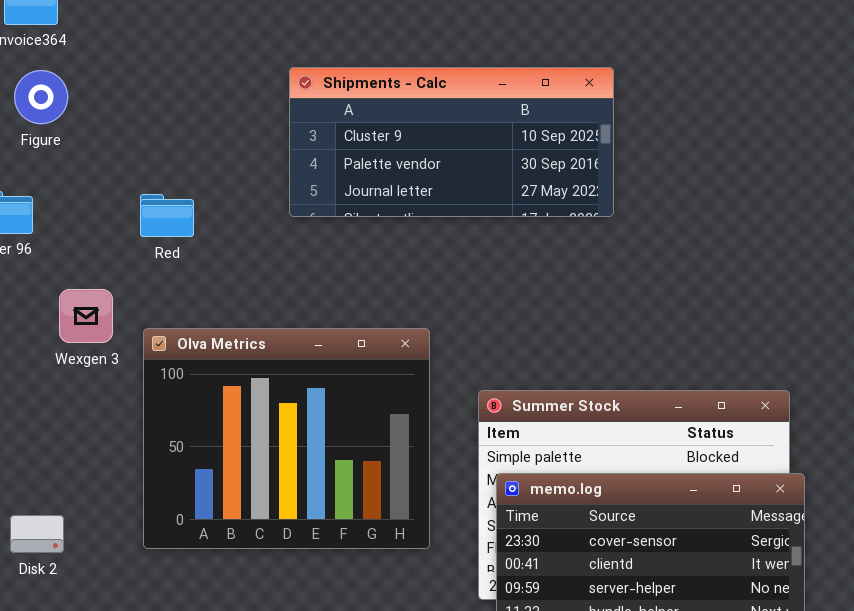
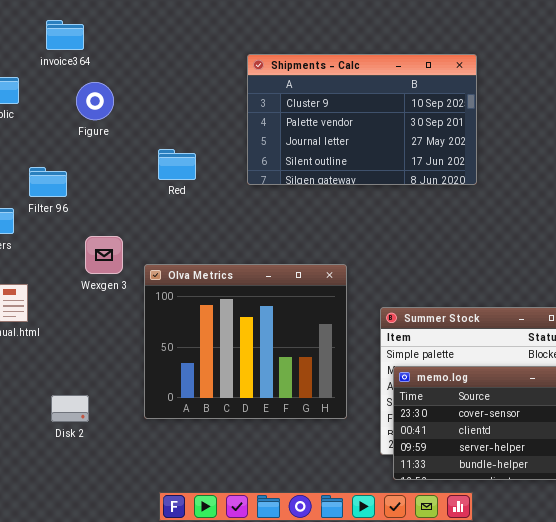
Shipments - Calc: [289,67,614,217] -> [247,54,477,185], resized
Figure: [14,70,68,124] -> [76,82,114,120], moved
Red: [140,194,194,237] -> [158,149,196,180], moved

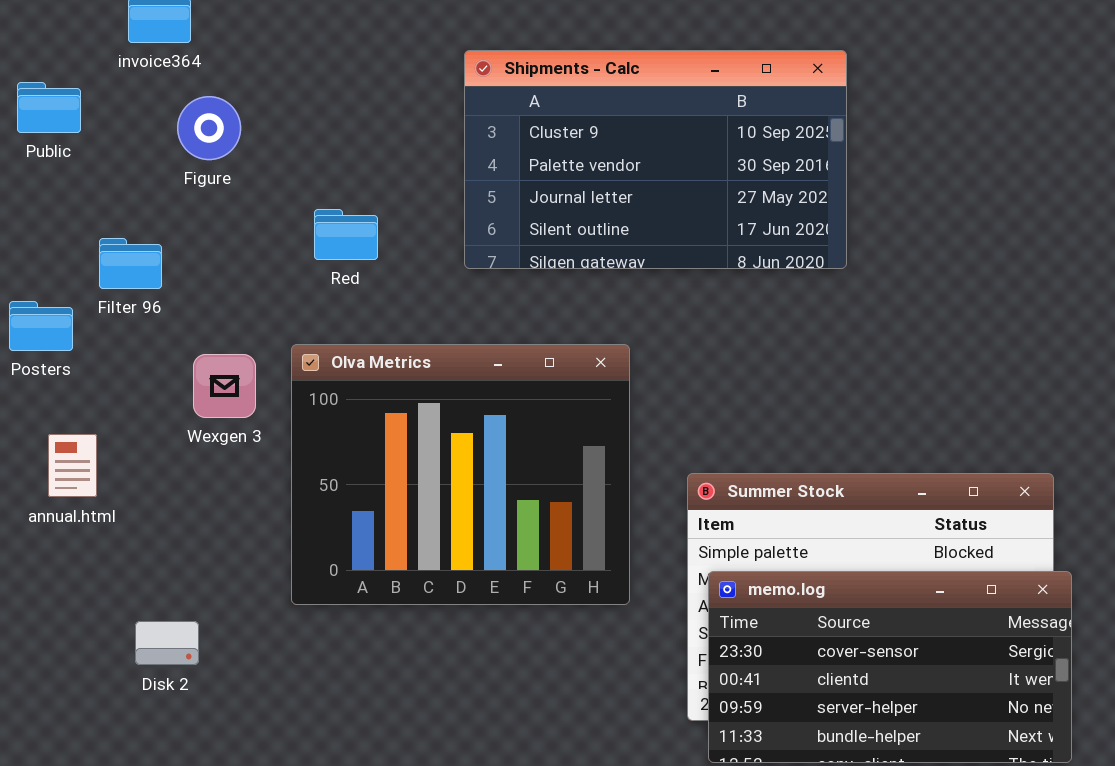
Olva Metrics: [144,264,347,419] -> [291,344,630,605], moved

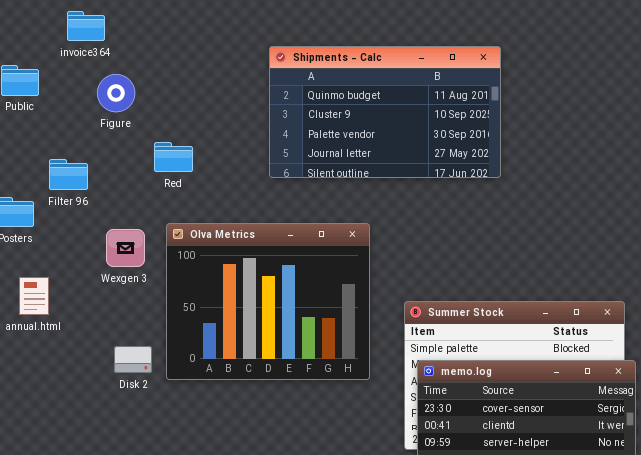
Shipments - Calc: [464,50,847,269] -> [269,46,501,178], scrolled up 1 row
Red: [314,209,378,260] -> [154,142,193,172], moved
Disk 2: [135,621,199,665] -> [114,346,152,373], moved

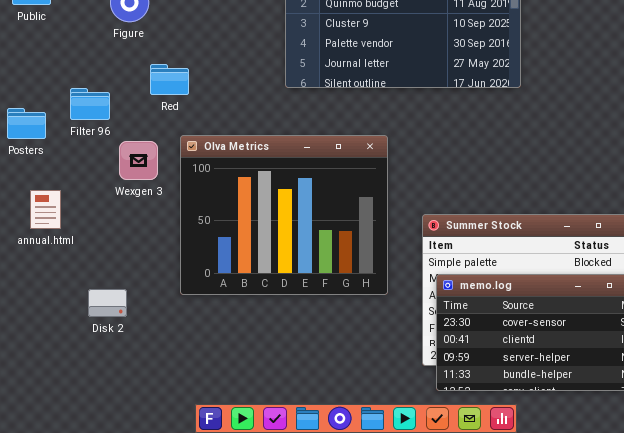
Red: [154,142,193,172] -> [150,64,189,95], moved
Filter 96: [49,159,88,190] -> [70,88,110,120], moved
Disk 2: [114,346,152,373] -> [88,289,127,317], moved

